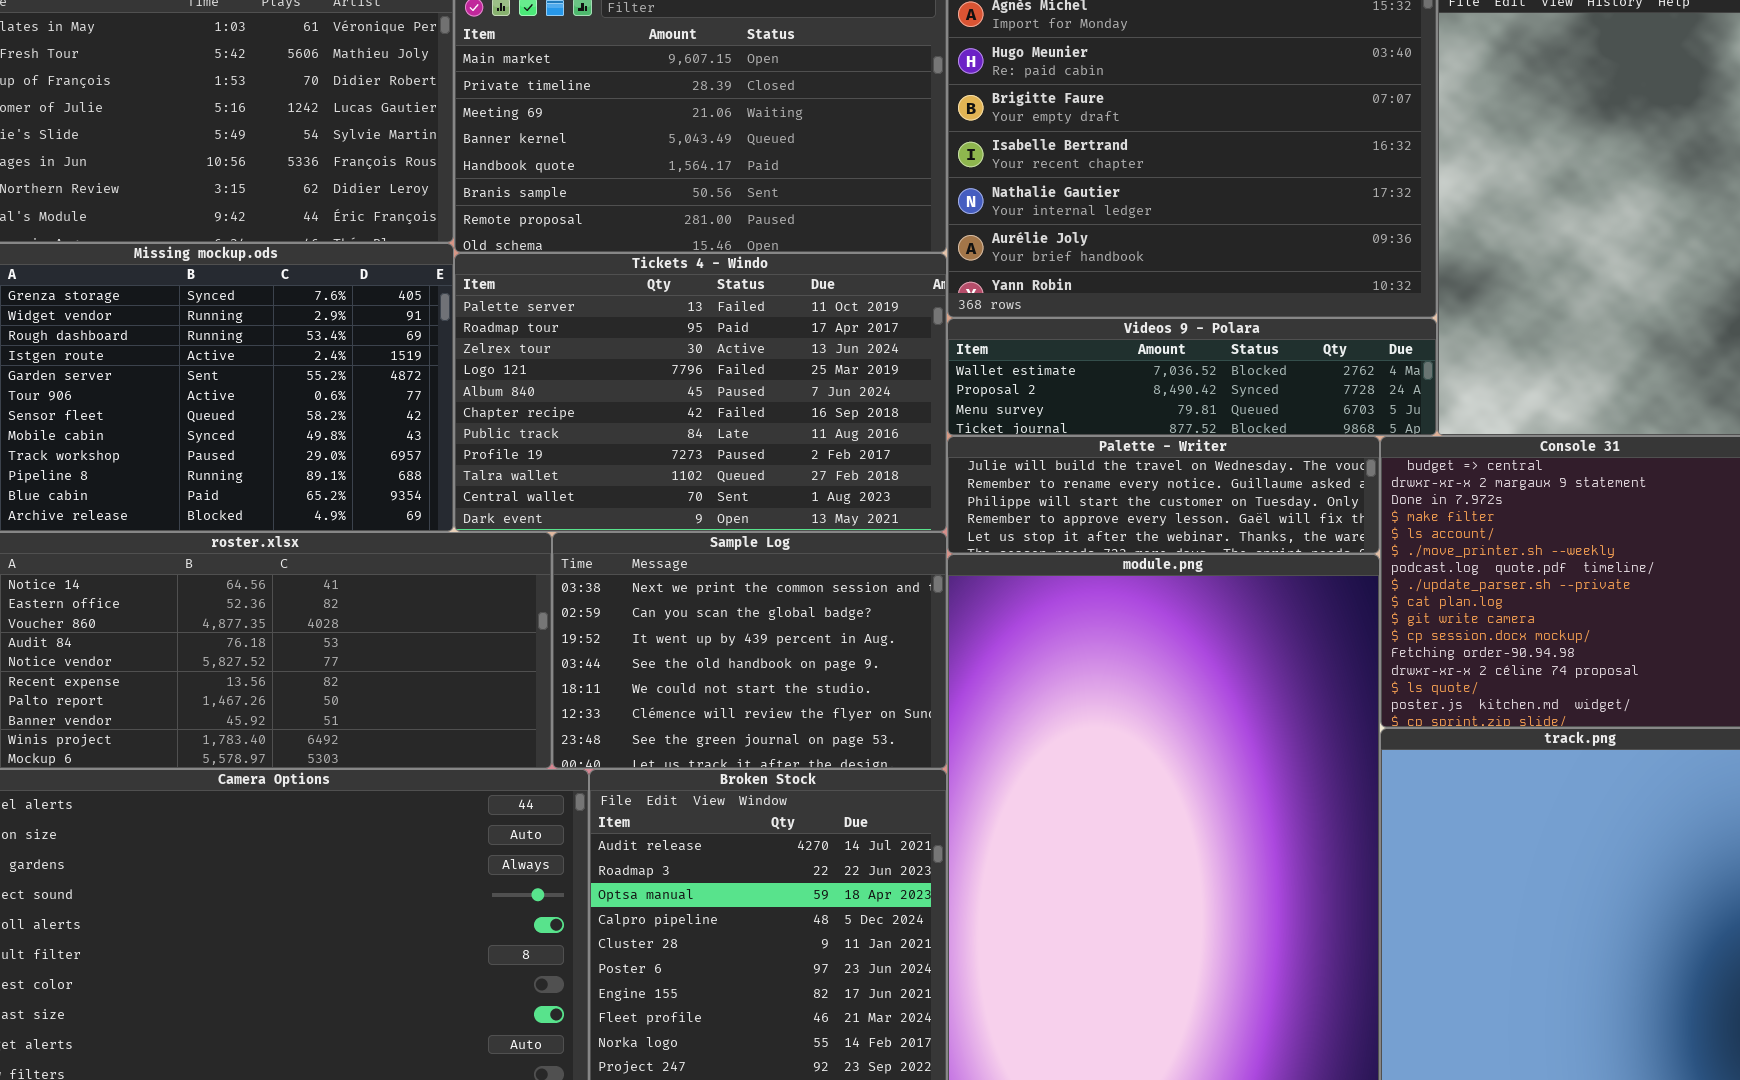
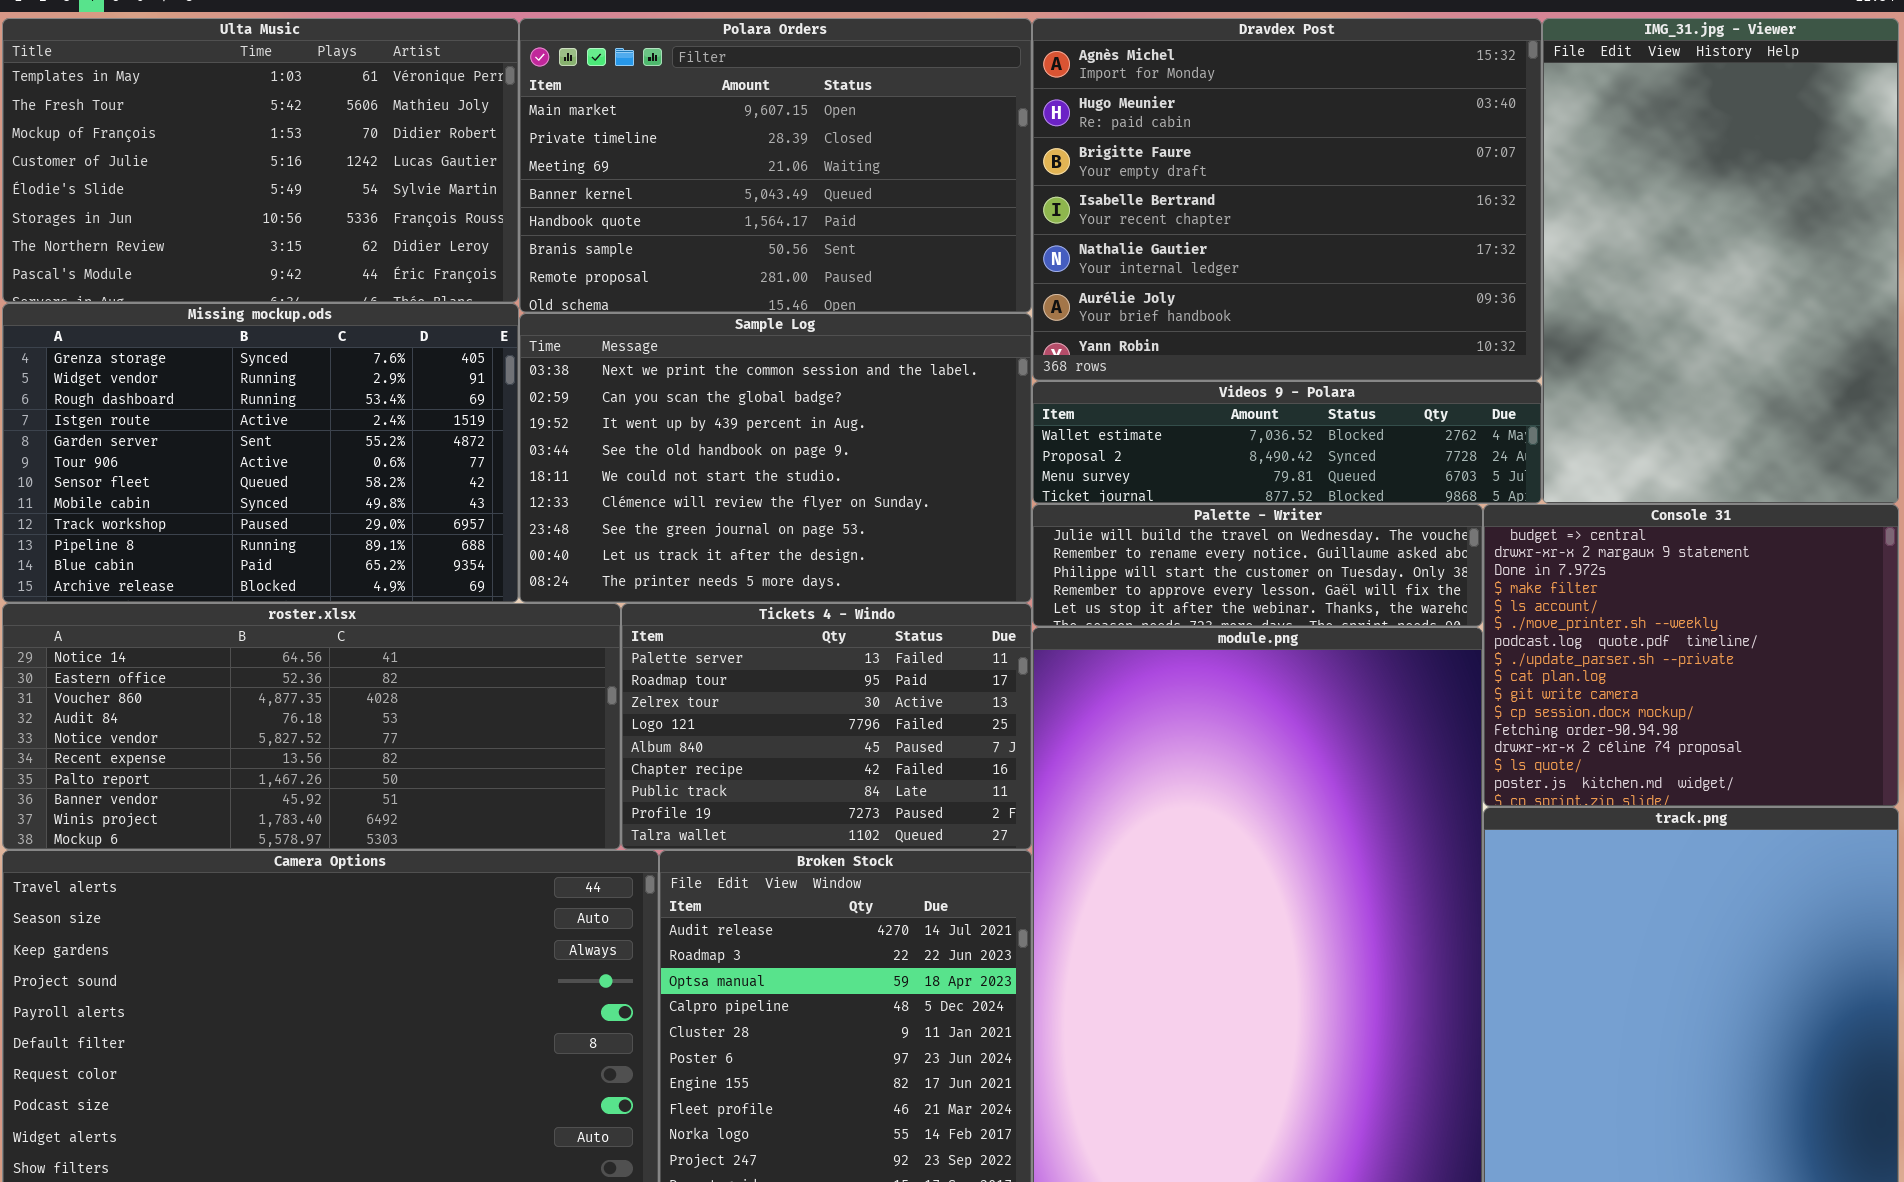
Tickets 4 - Windo: [454,253,947,532] -> [621,603,1032,850], moved, resized
Sample Log: [552,532,947,769] -> [519,313,1032,603], moved, resized

